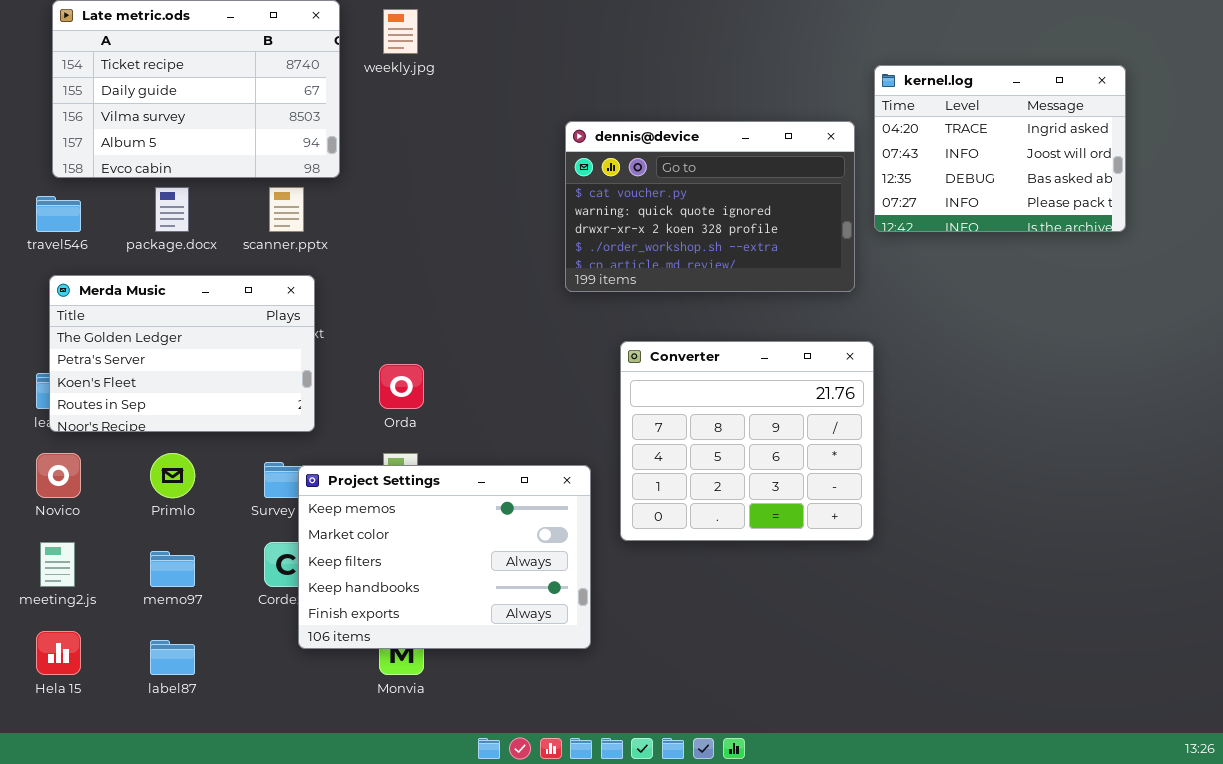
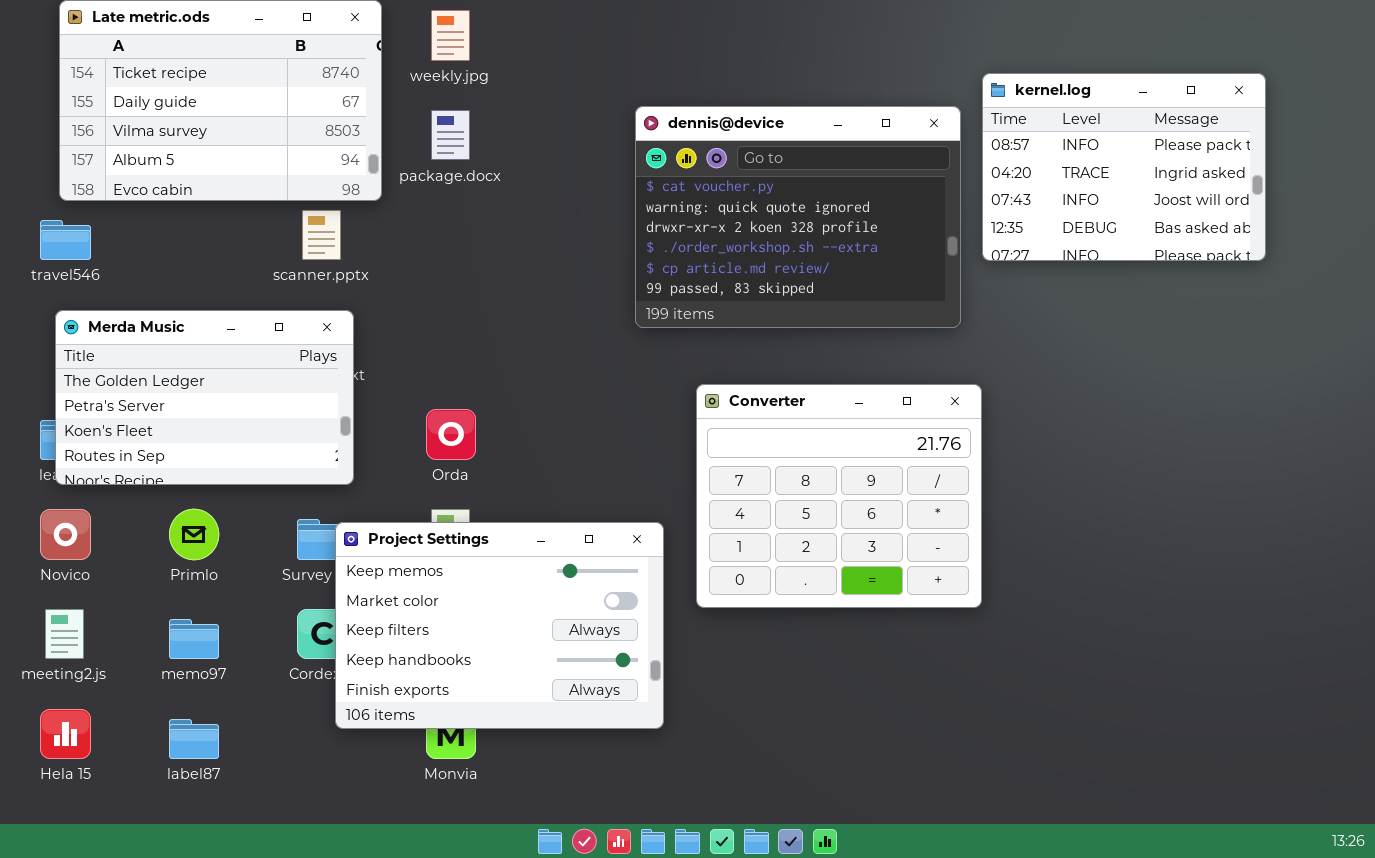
kernel.log: [874,65,1126,232] -> [982,73,1266,261], scrolled up 1 row
dennis@device: [565,121,855,292] -> [635,106,961,328], resized
package.docx: [155,187,189,232] -> [431,110,470,160], moved

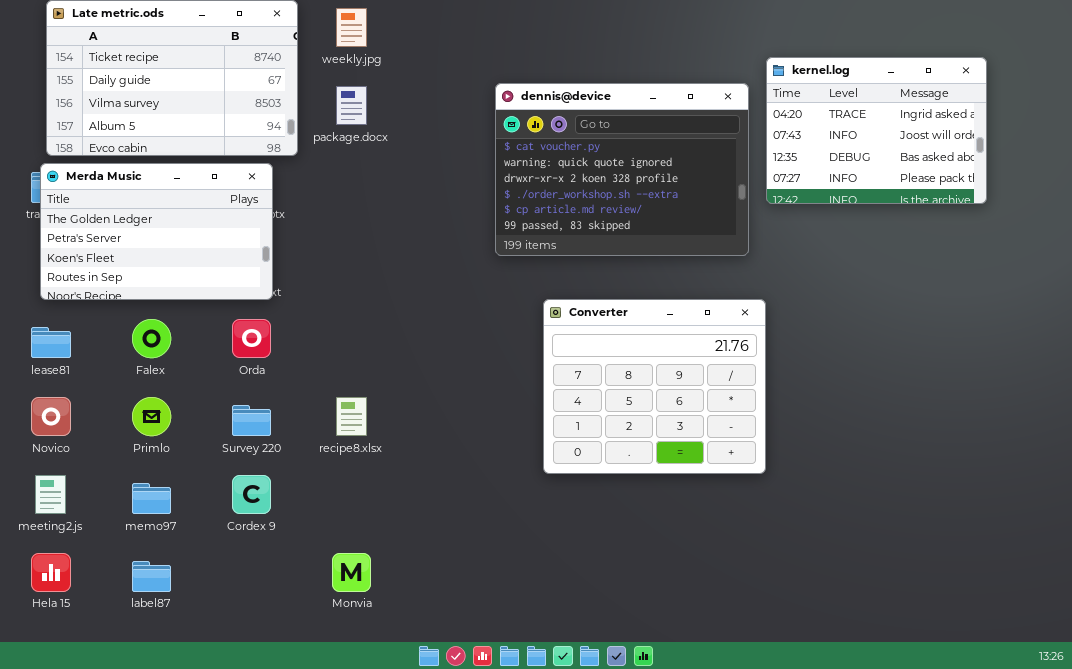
kernel.log: [982,73,1266,261] -> [766,57,987,204], scrolled down 1 row
Merda Music: [55,310,354,485] -> [40,163,273,300], moved
Orda: [426,409,476,460] -> [232,319,271,358], moved
Project Settings: [335,522,664,729] -> none, closed

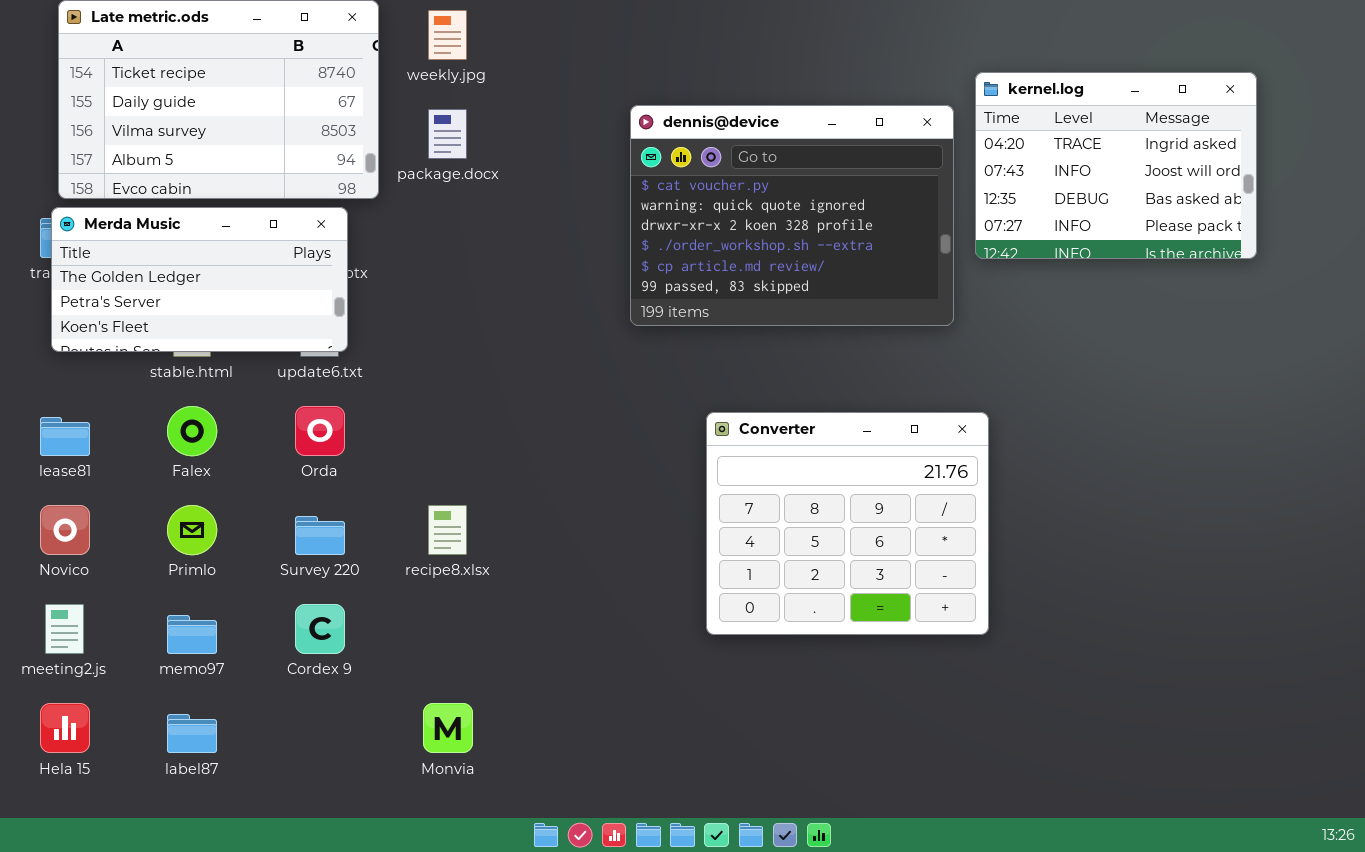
Merda Music: [40,163,273,300] -> [51,207,348,352], resized
Converter: [543,299,766,474] -> [706,412,989,635], moved

